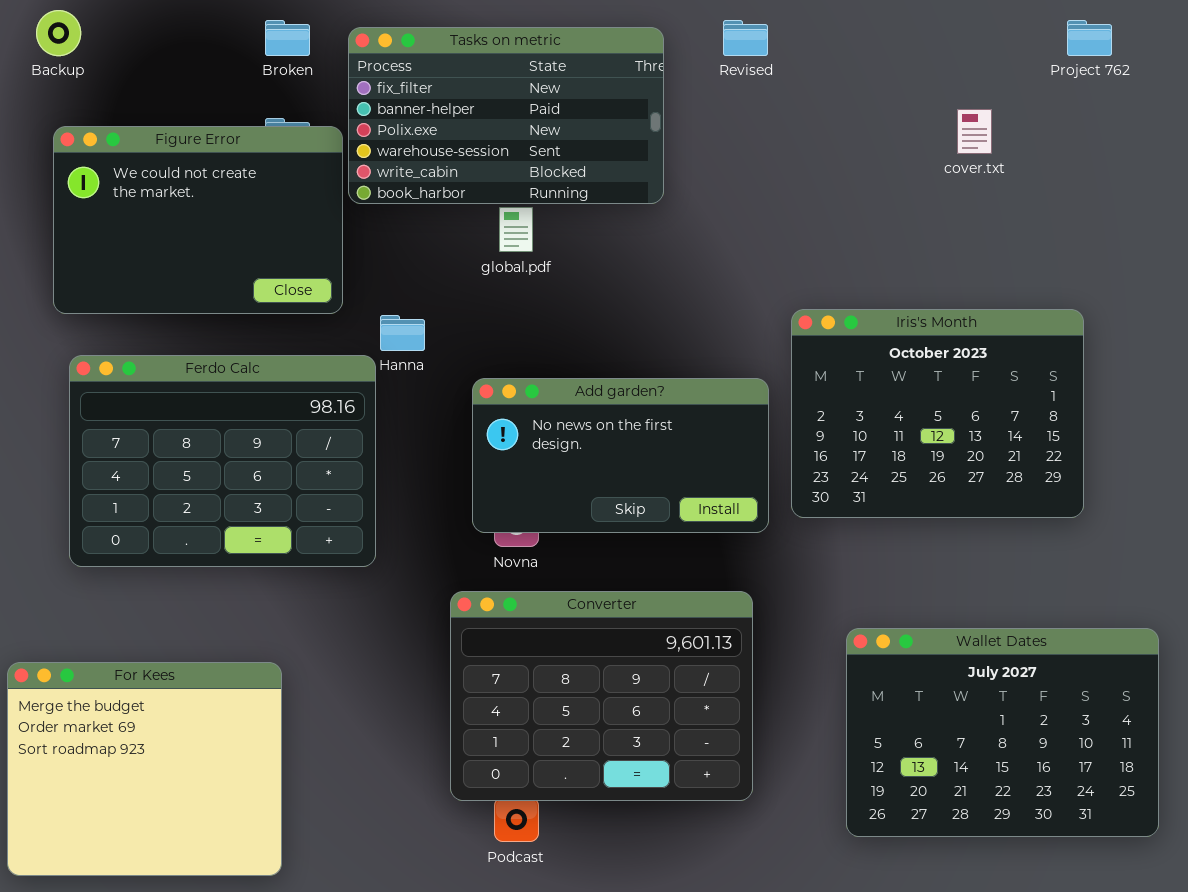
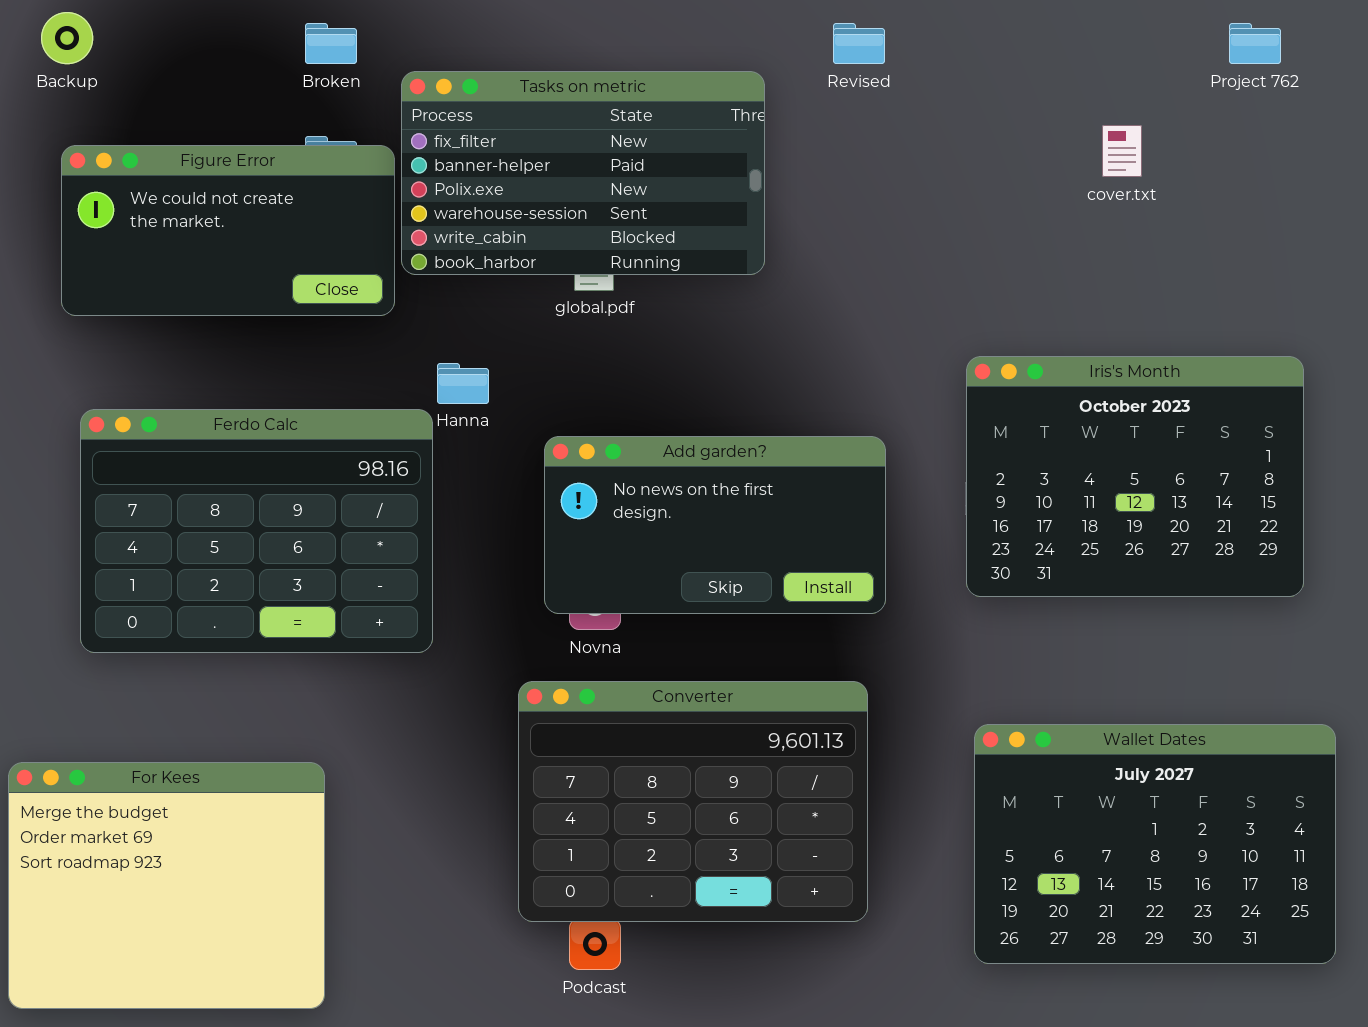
Tasks on metric: [348,27,664,204] -> [401,71,765,275], moved
Figure Error: [53,126,343,314] -> [61,145,395,316], resized
Iris's Month: [791,309,1084,518] -> [966,356,1304,597], moved

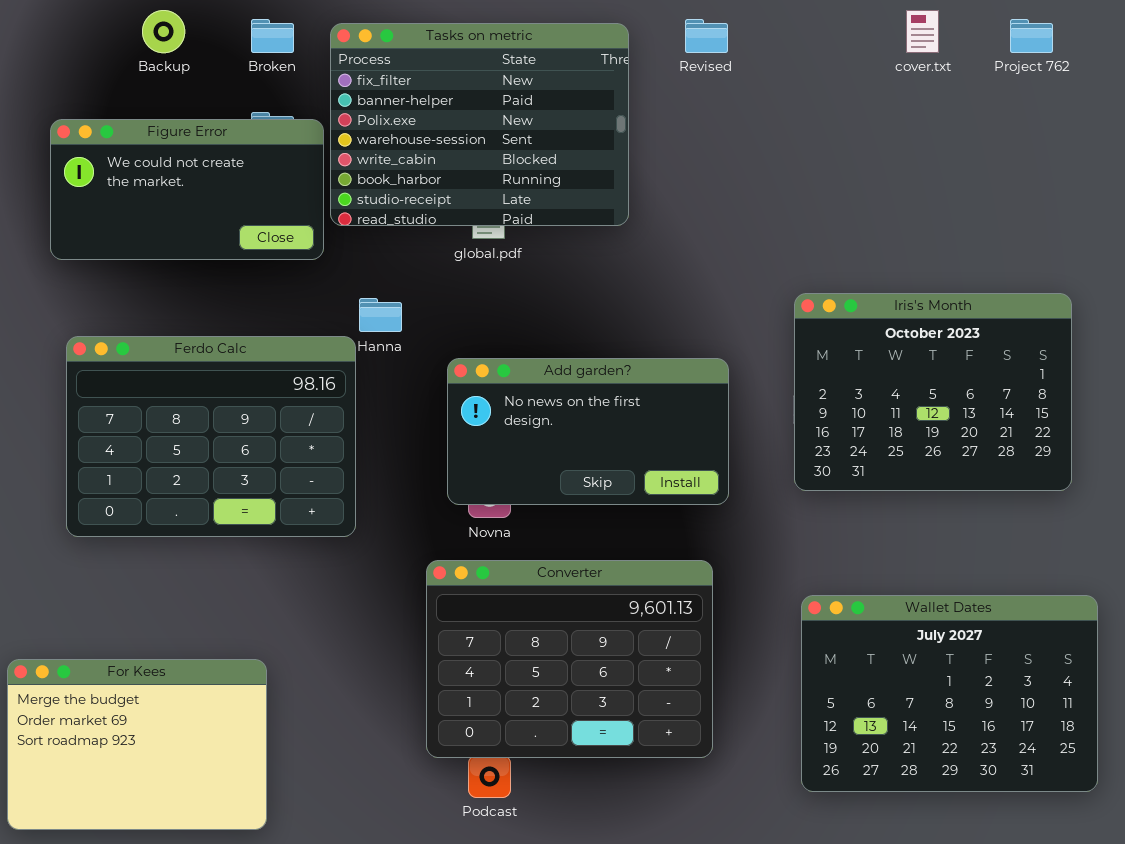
Backup: [41,12,93,64] -> [142,10,185,53], moved
Tasks on metric: [401,71,765,275] -> [330,23,629,226], resized
cover.txt: [1102,125,1142,177] -> [906,10,939,53], moved
For Kees: [8,762,325,1009] -> [7,659,267,830], resized

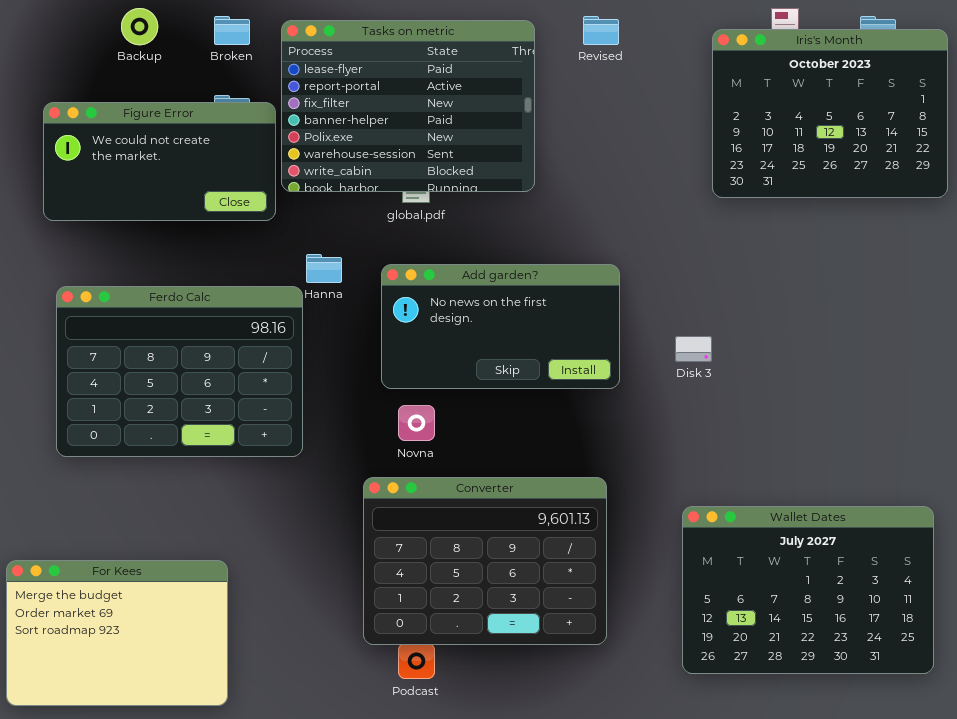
Tasks on metric: [330,23,629,226] -> [281,20,535,192], scrolled up 2 rows
Iris's Month: [794,293,1072,491] -> [712,29,948,198], moved
Add garden?: [447,358,729,505] -> [381,264,620,389], moved

